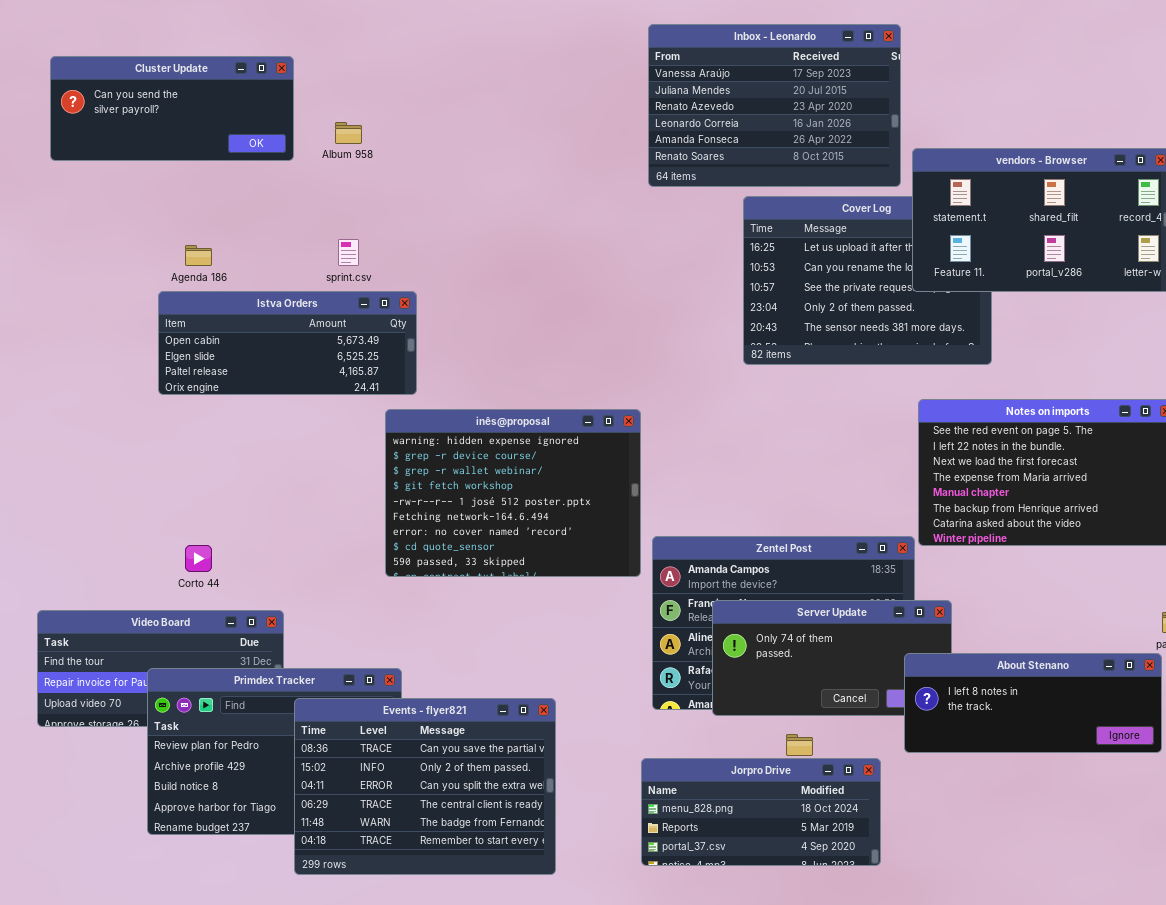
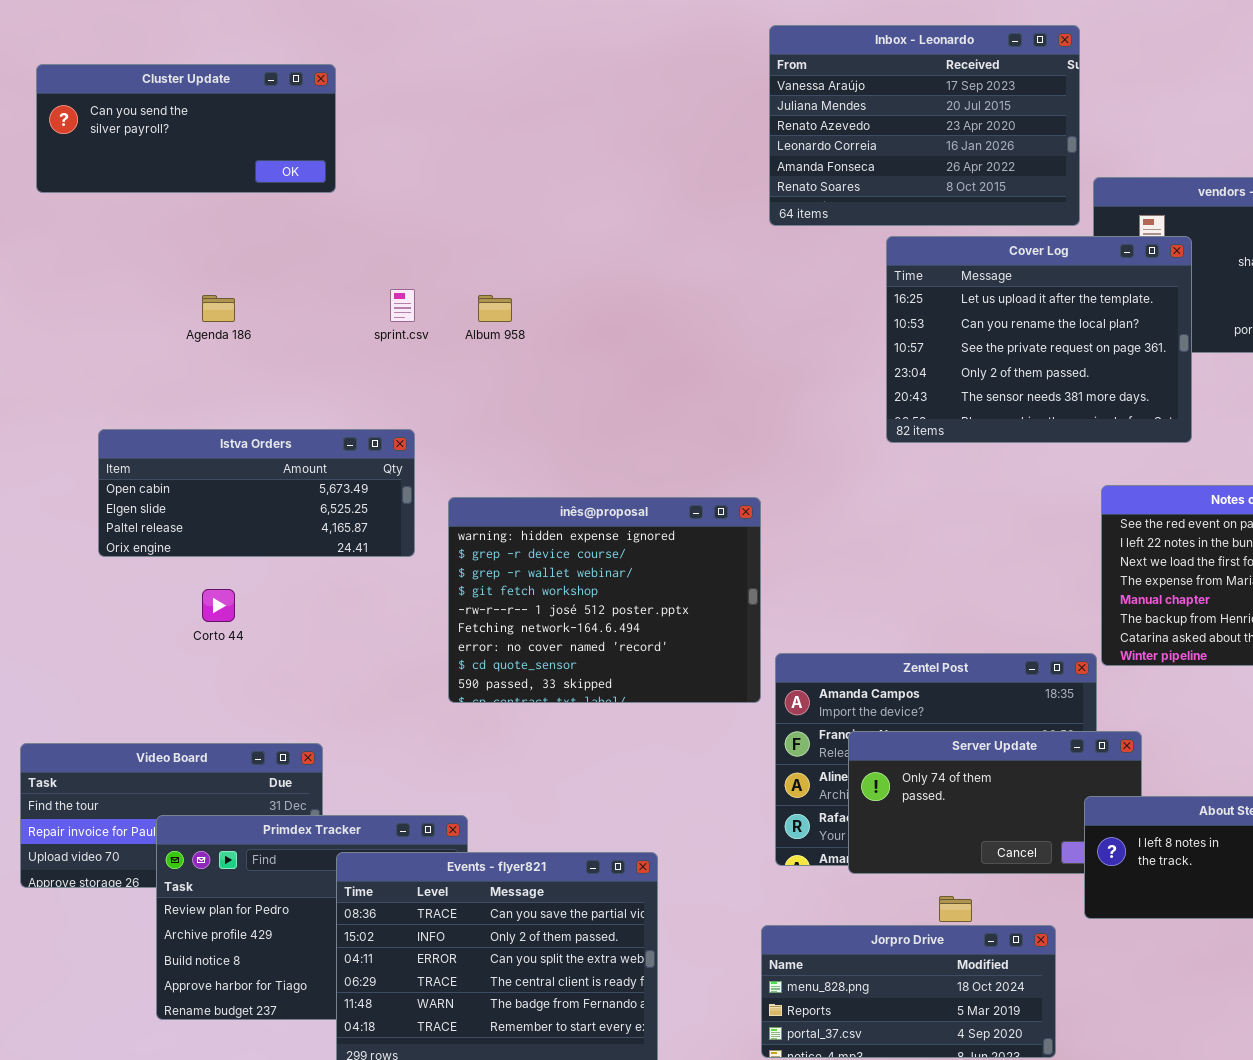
Album 958: [335,122,362,144] -> [478,295,512,322], moved
Cover Log: [743,196,992,365] -> [886,236,1192,443], raised
Istva Orders: [158,291,417,395] -> [98,429,415,557], moved
Corto 44: [185,545,212,572] -> [202,589,235,622], moved

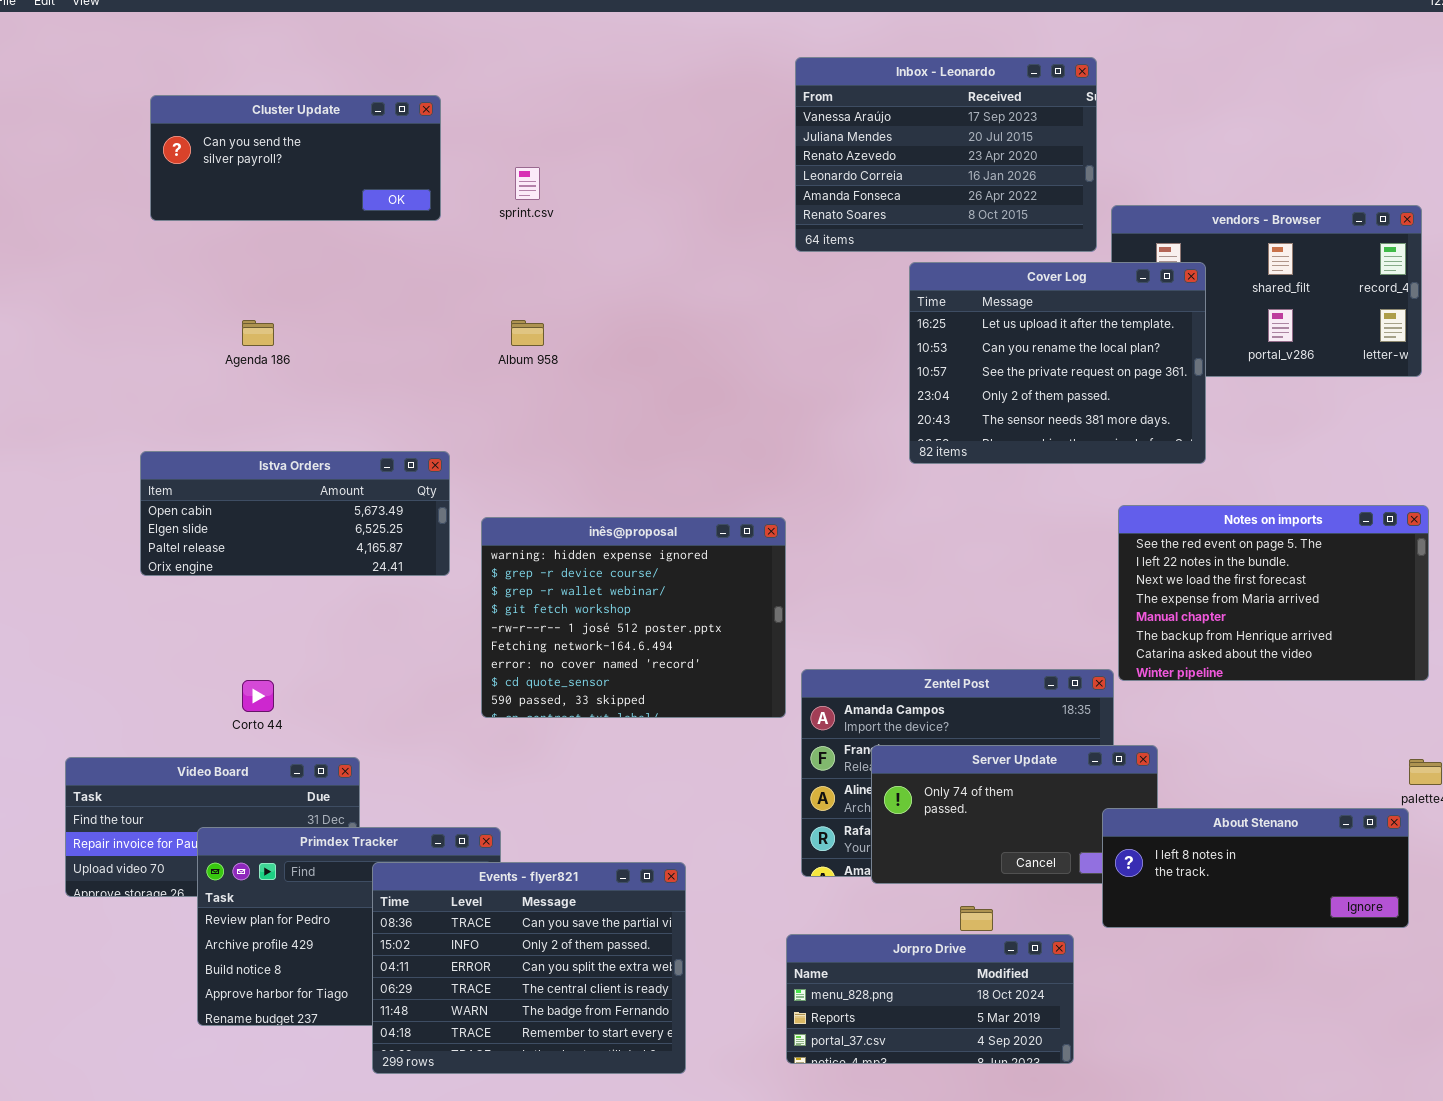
Cluster Update: [36,64,336,193] -> [150,95,441,221], moved
sprint.csv: [390,289,415,322] -> [515,167,540,200], moved
Corto 44: [202,589,235,622] -> [242,680,274,712], moved

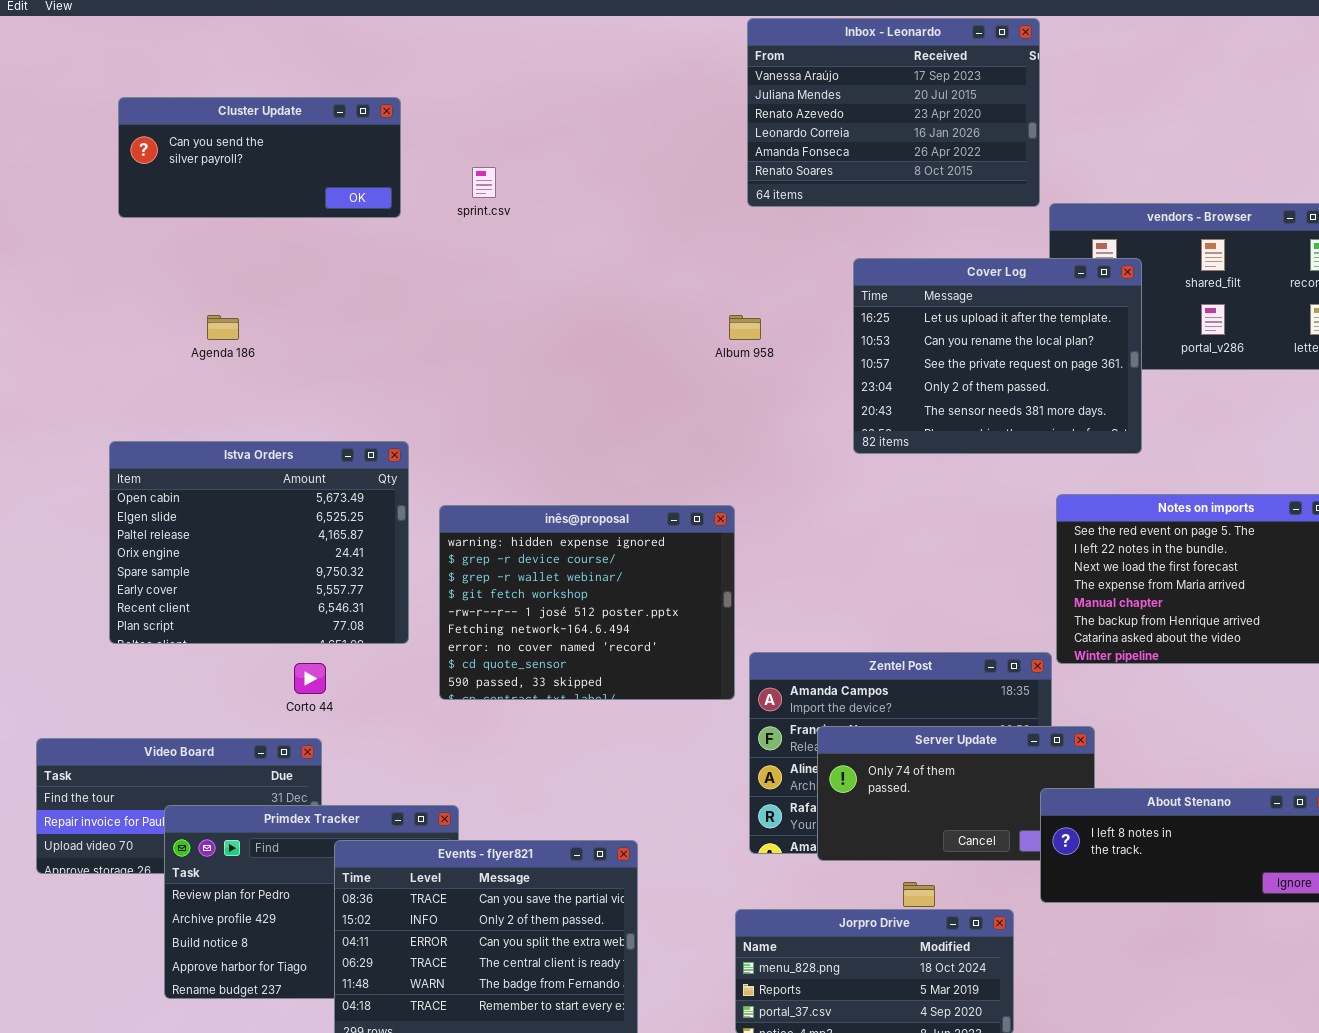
Inbox - Leonardo: [795,57,1097,252] -> [747,18,1040,207], moved
Album 958: [511,320,544,346] -> [729,315,761,340], moved
Istva Orders: [140,451,450,576] -> [109,441,409,644], resized
Corto 44: [242,680,274,712] -> [294,663,326,694], moved

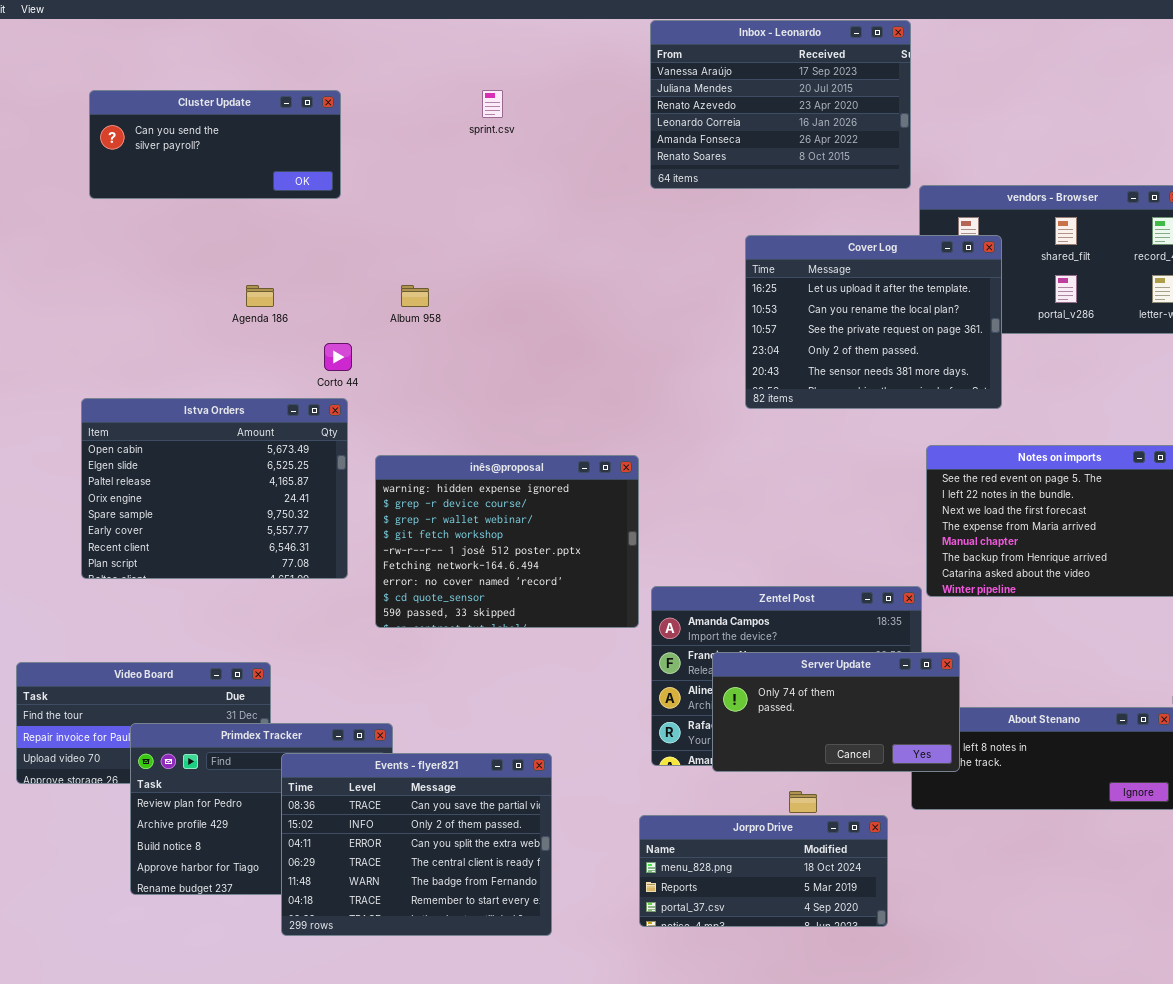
sprint.csv: [472,167,496,198] -> [482,90,503,118], moved
Agenda 186: [207,315,239,340] -> [246,285,274,307], moved
Album 958: [729,315,761,340] -> [401,285,429,307], moved
Corto 44: [294,663,326,694] -> [324,343,352,371], moved
Server Update: [817,726,1095,861] -> [712,652,960,772], raised

